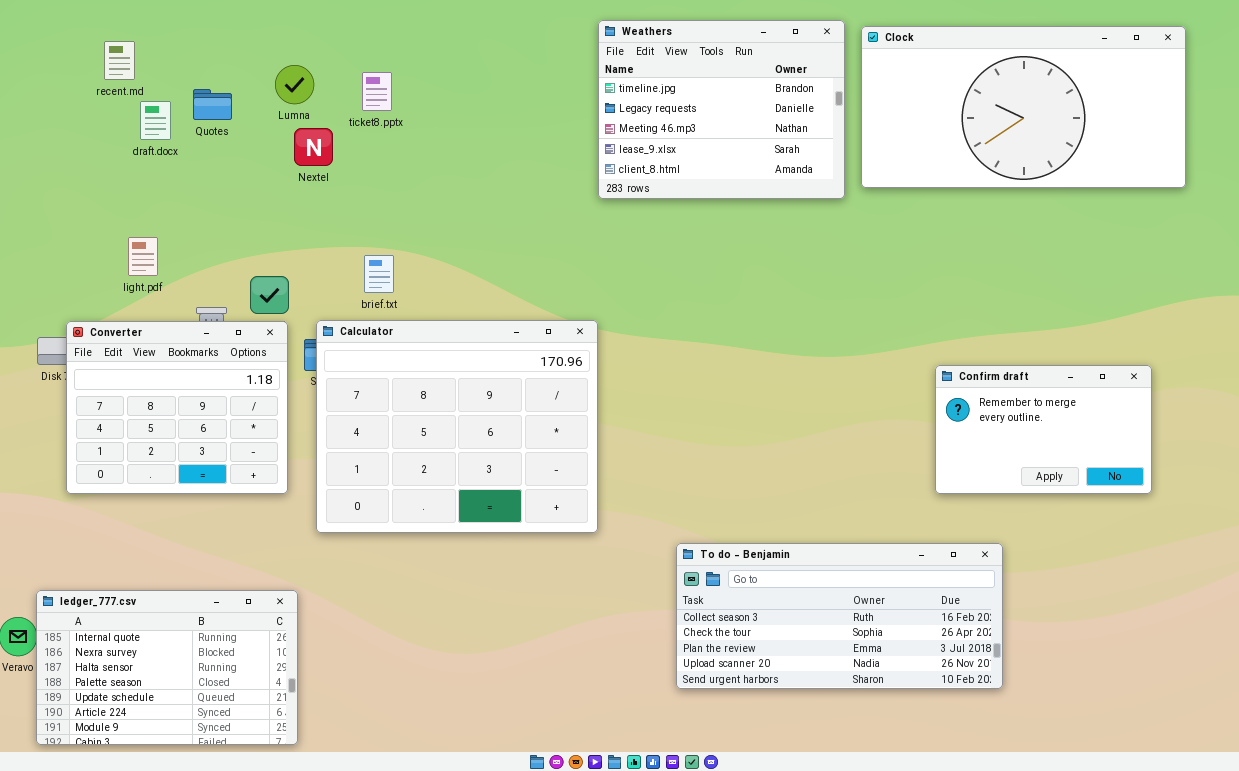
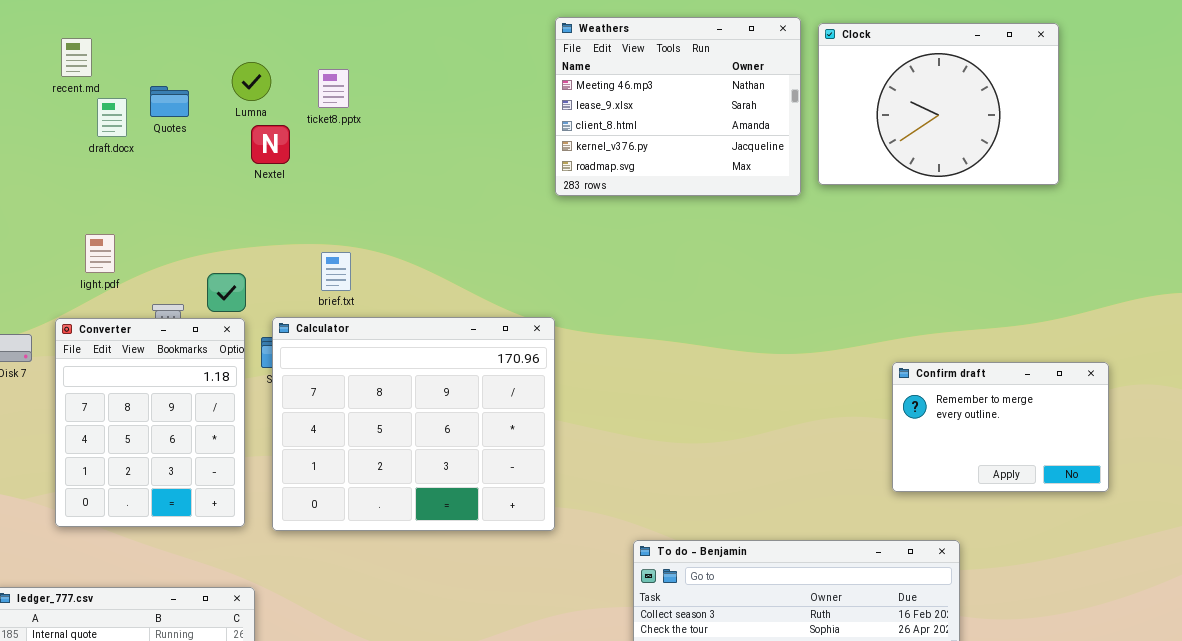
Weathers: [598,20,845,199] -> [555,17,801,196], scrolled down 2 rows
Clock: [861,26,1186,188] -> [818,23,1059,185], resized
Converter: [66,321,288,494] -> [55,318,245,527], resized

